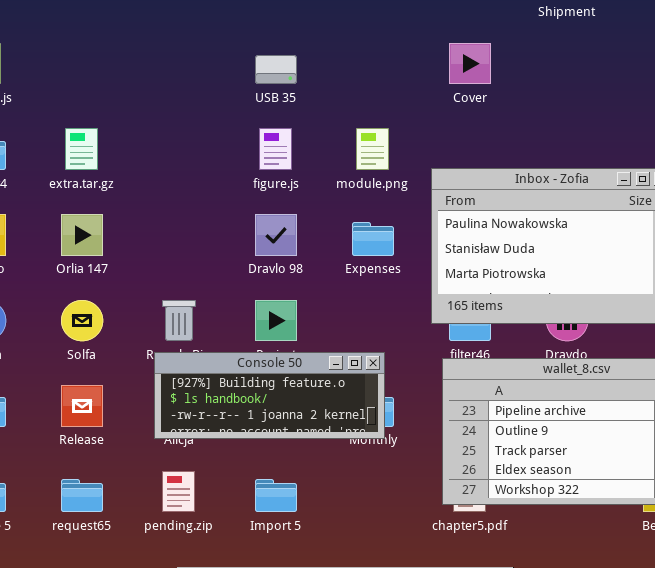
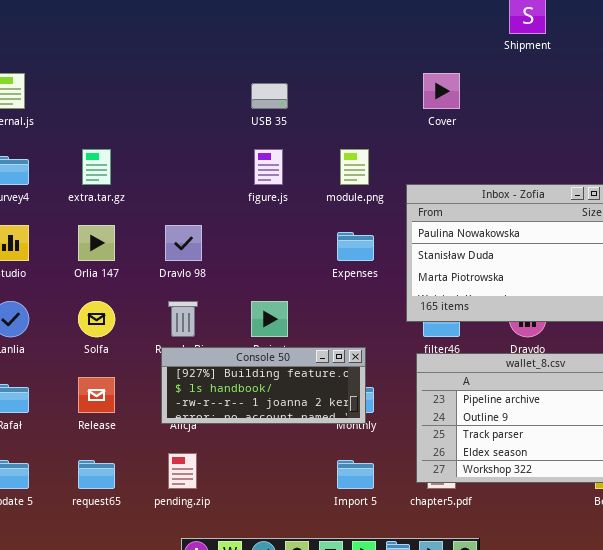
Dravlo 98: [255,214,297,256] -> [165,225,202,261], moved
Import 5: [255,479,297,512] -> [337,460,374,489], moved

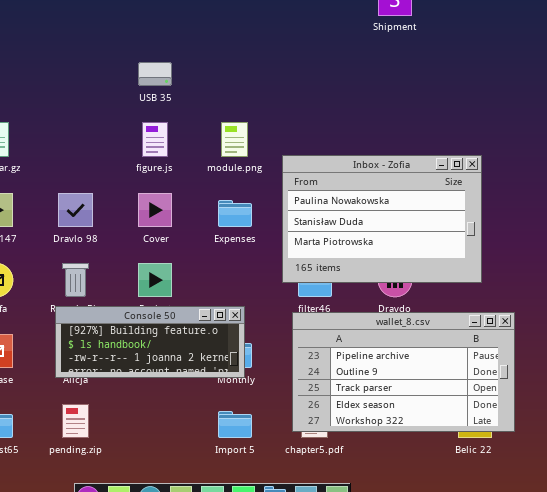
Cover: [423,73,460,109] -> [138,193,172,227], moved

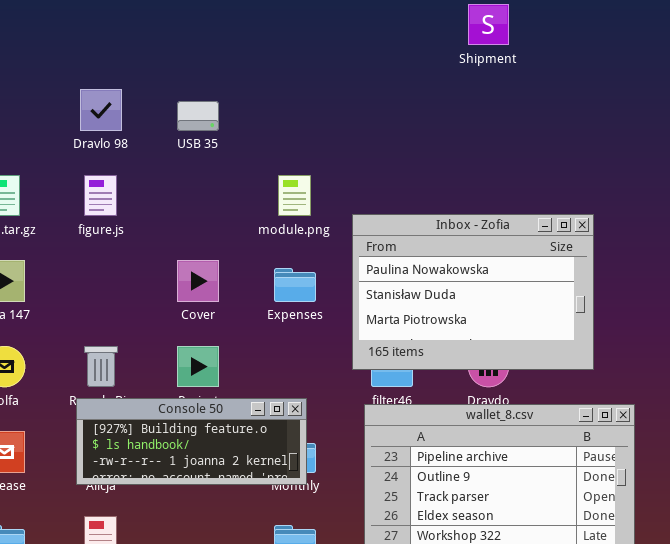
figure.js: [142,122,168,157] -> [84,175,117,216], moved
Dravlo 98: [58,193,93,227] -> [80,89,122,131], moved

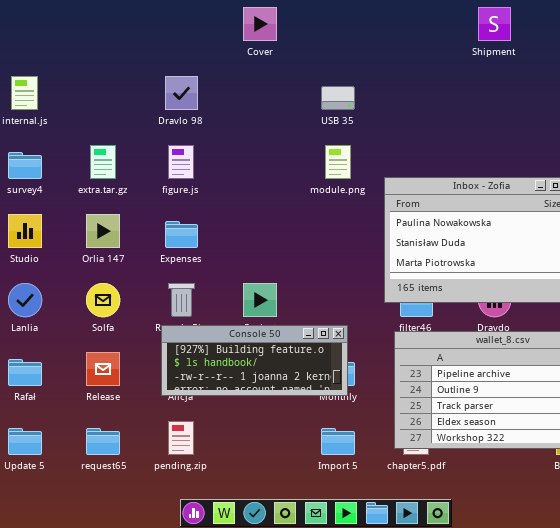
USB 35: [177,101,219,131] -> [321,86,355,110], moved
Cover: [177,260,219,302] -> [243,7,277,41], moved
Expenses: [274,268,316,302] -> [165,221,198,248], moved

